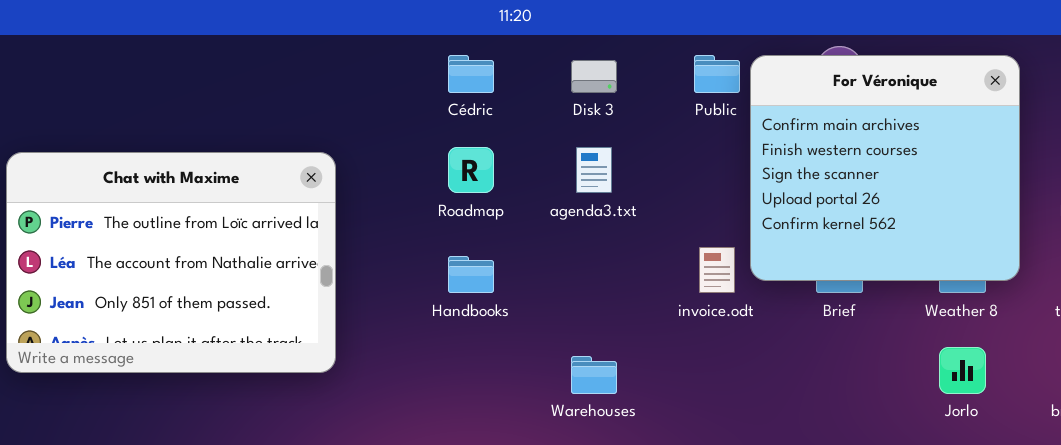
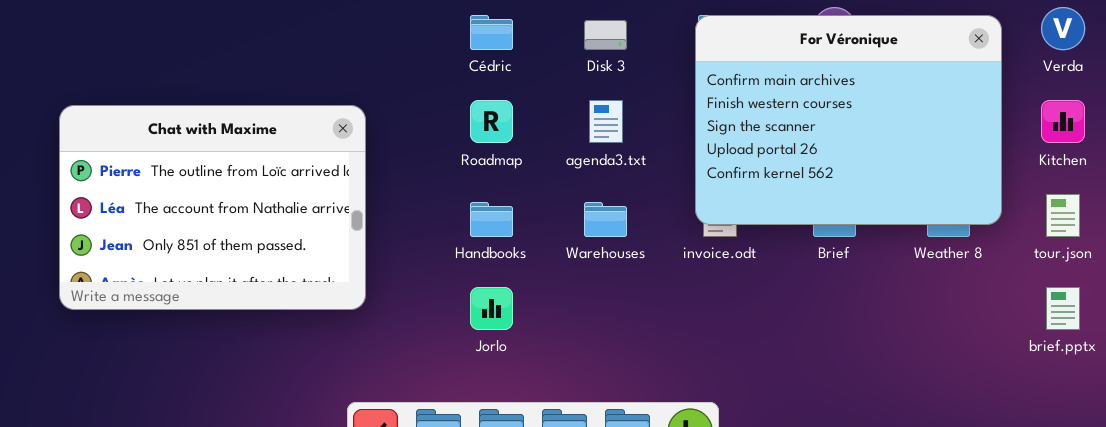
For Véronique: [750,55,1020,281] -> [695,15,1002,225], resized
Jorlo: [939,347,986,394] -> [470,287,513,330], moved
Warehouses: [571,356,617,394] -> [584,202,627,237], moved

